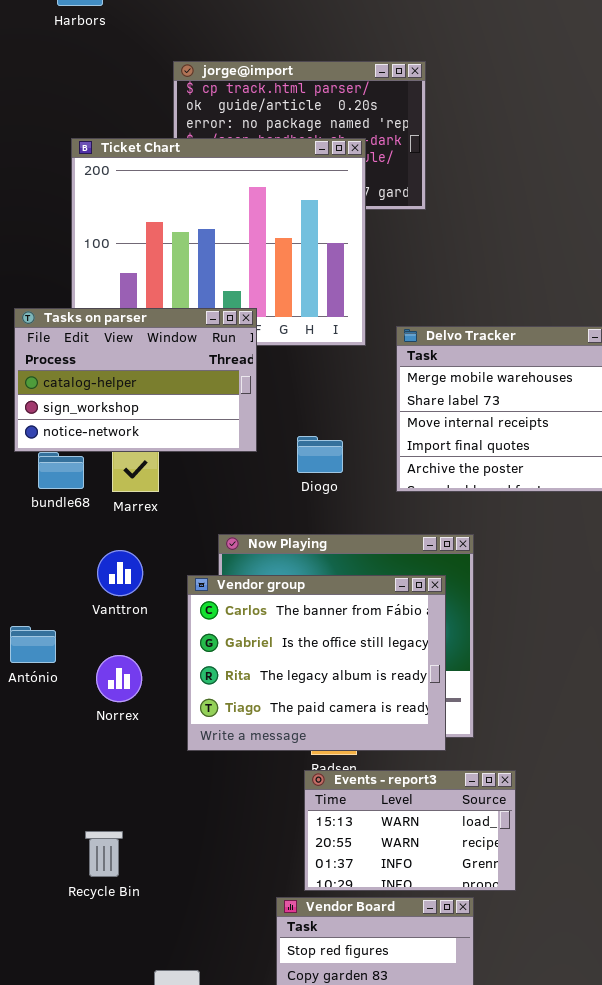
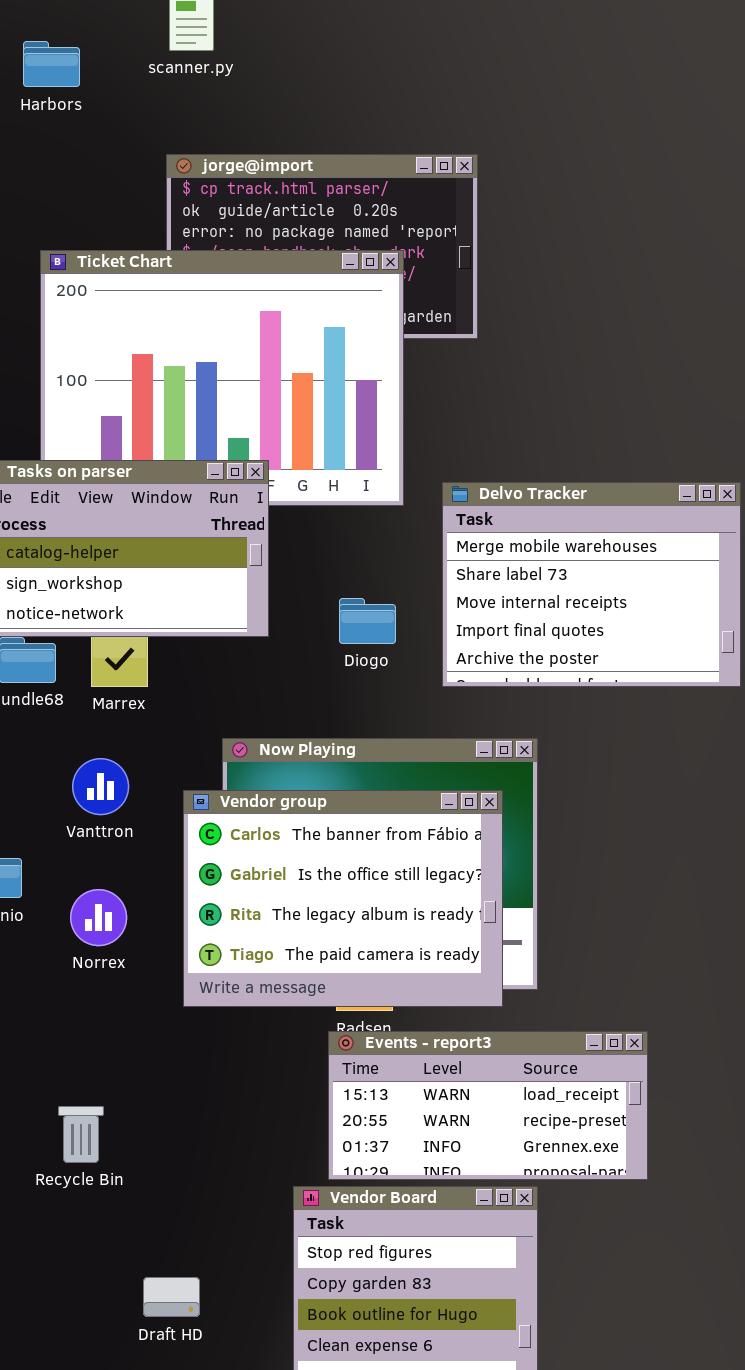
Diogo: [297,436,343,473] -> [339,598,396,644], moved
Events - report3: [304,770,516,891] -> [328,1031,648,1180], resized

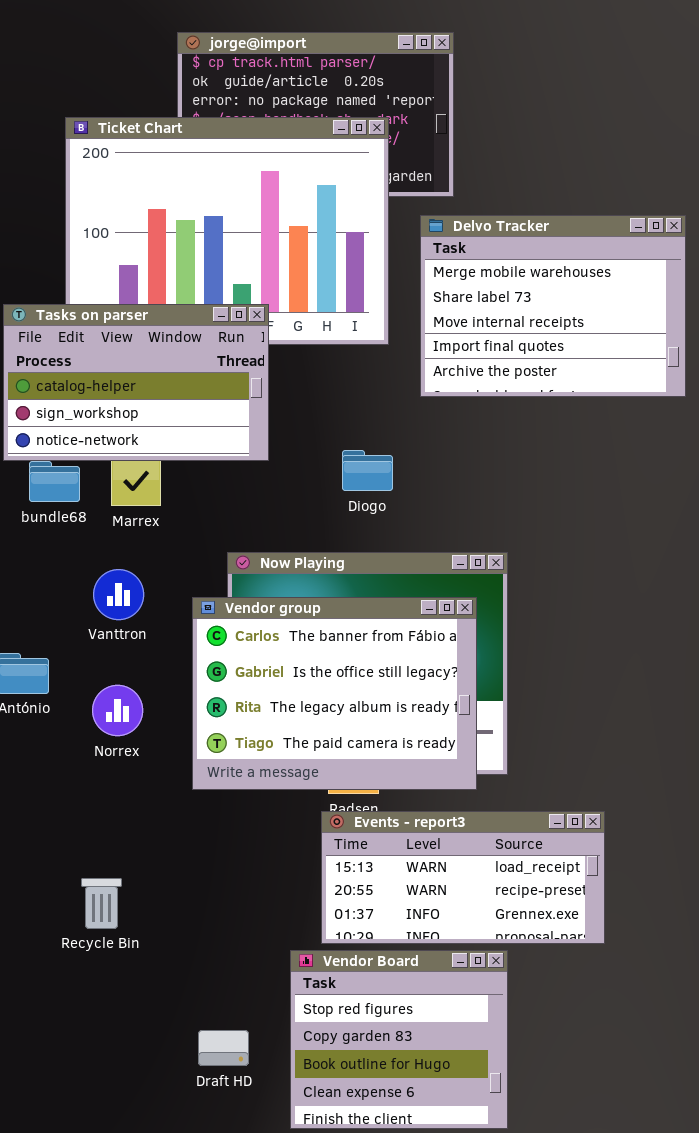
Delvo Tracker: [442,482,741,687] -> [420,215,686,397], moved
Diogo: [339,598,396,644] -> [342,450,393,491], moved
Draft HD: [143,1277,200,1317] -> [198,1030,249,1066], moved

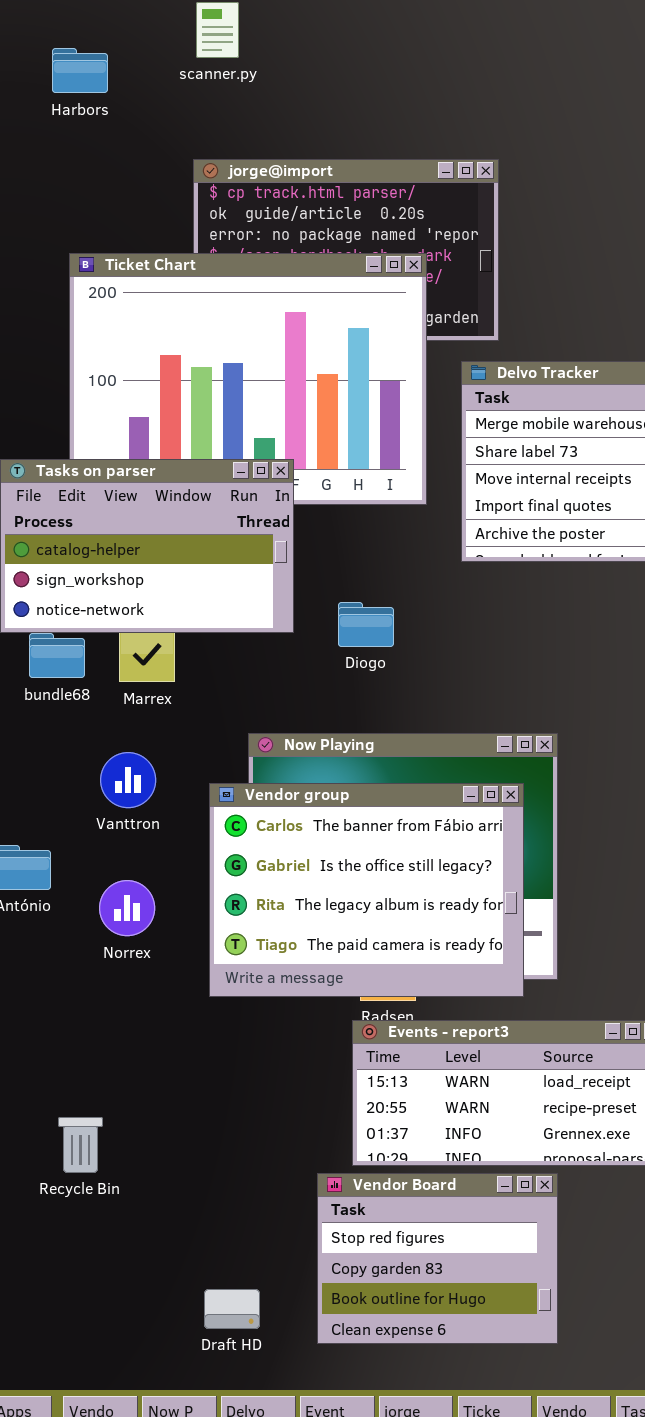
Diogo: [342,450,393,491] -> [338,602,394,647], moved
Recycle Bin: [81,878,122,929] -> [58,1117,103,1173], moved
Vendor Board: [290,950,508,1129] -> [317,1173,558,1344], resized
Draft HD: [198,1030,249,1066] -> [204,1289,260,1329], moved

